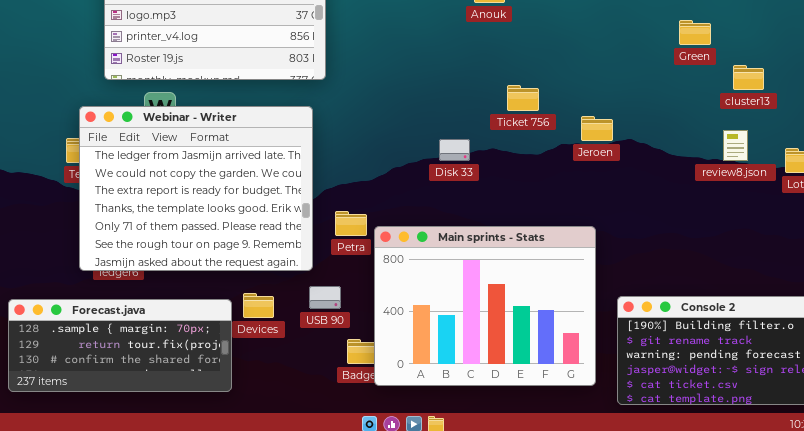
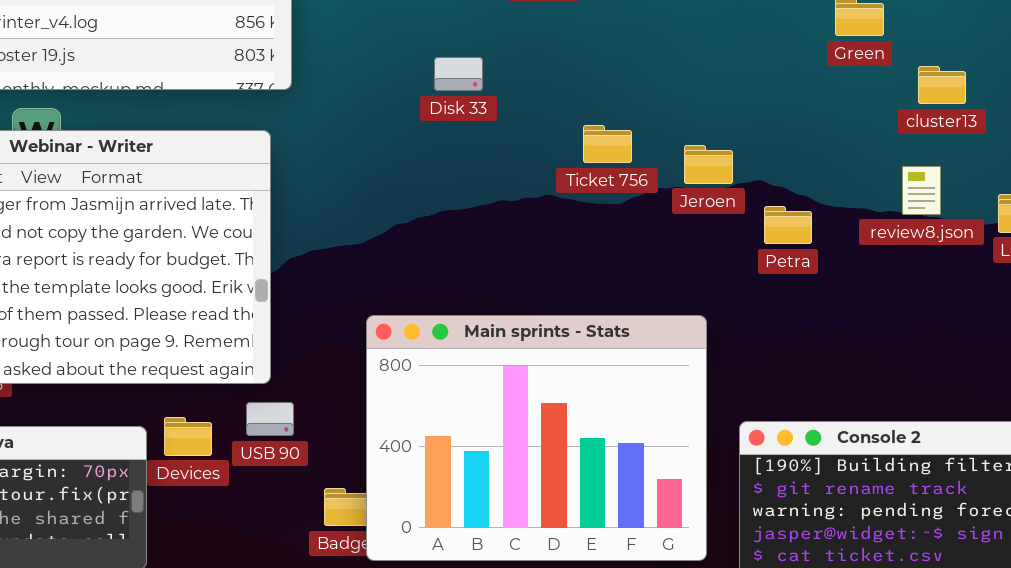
Ticket 756: [507,85,539,111] -> [583,125,632,163], moved
Disk 33: [439,139,470,161] -> [434,57,483,91], moved
Petra: [335,211,367,236] -> [764,206,812,244], moved
USB 90: [309,286,341,309] -> [246,402,294,436], moved

